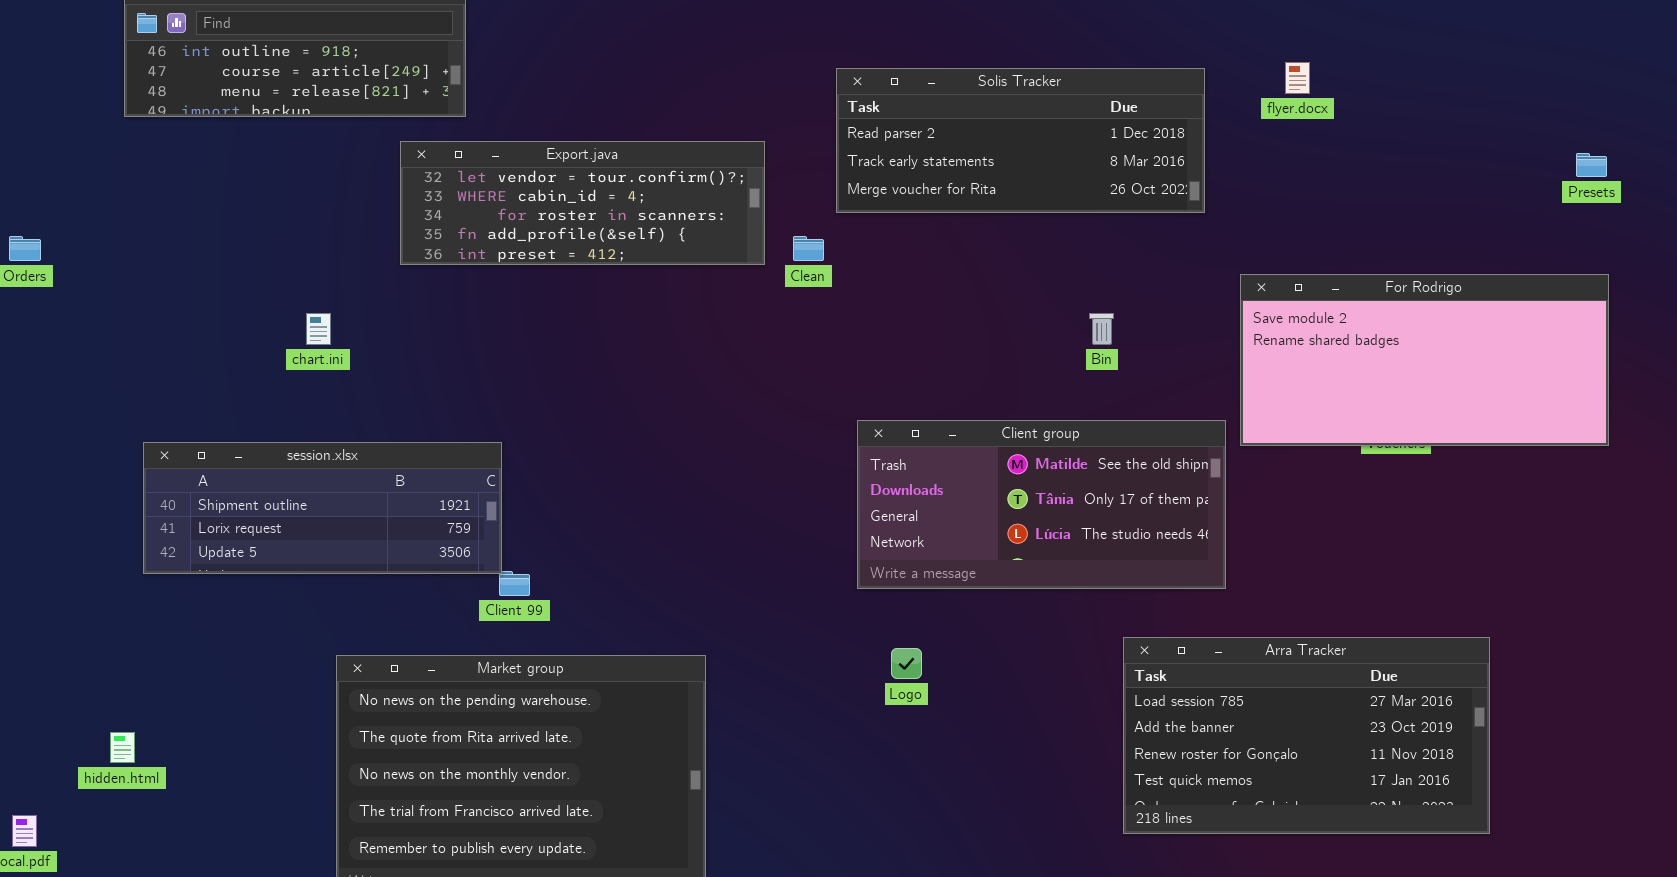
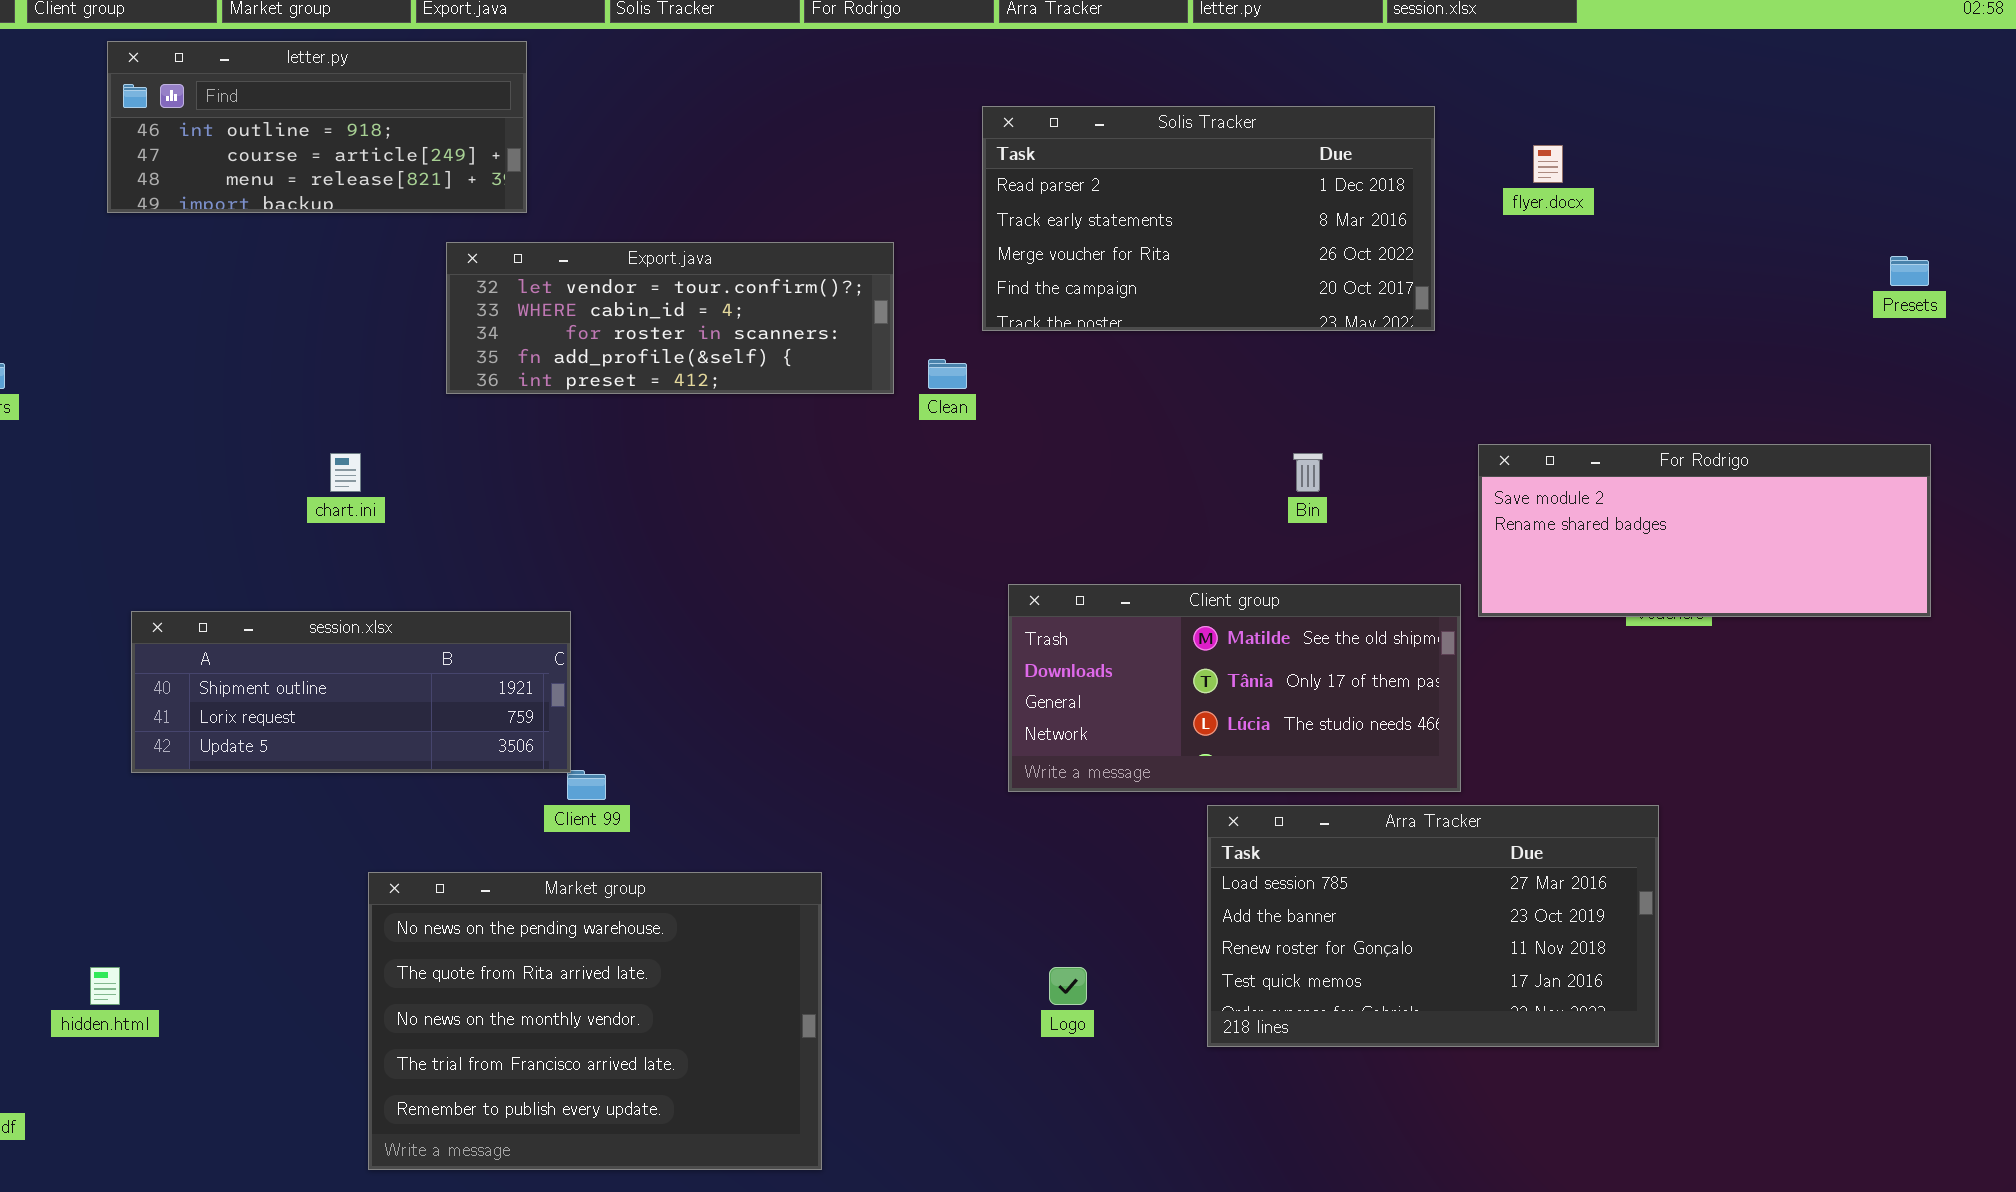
Solis Tracker: [836,68,1205,213] -> [982,106,1435,331], resized
For Rodrigo: [1240,274,1609,446] -> [1478,444,1931,617], resized
Arra Tracker: [1123,637,1490,834] -> [1207,805,1659,1047], moved
Logo: [891,648,922,679] -> [1049,967,1087,1005], moved

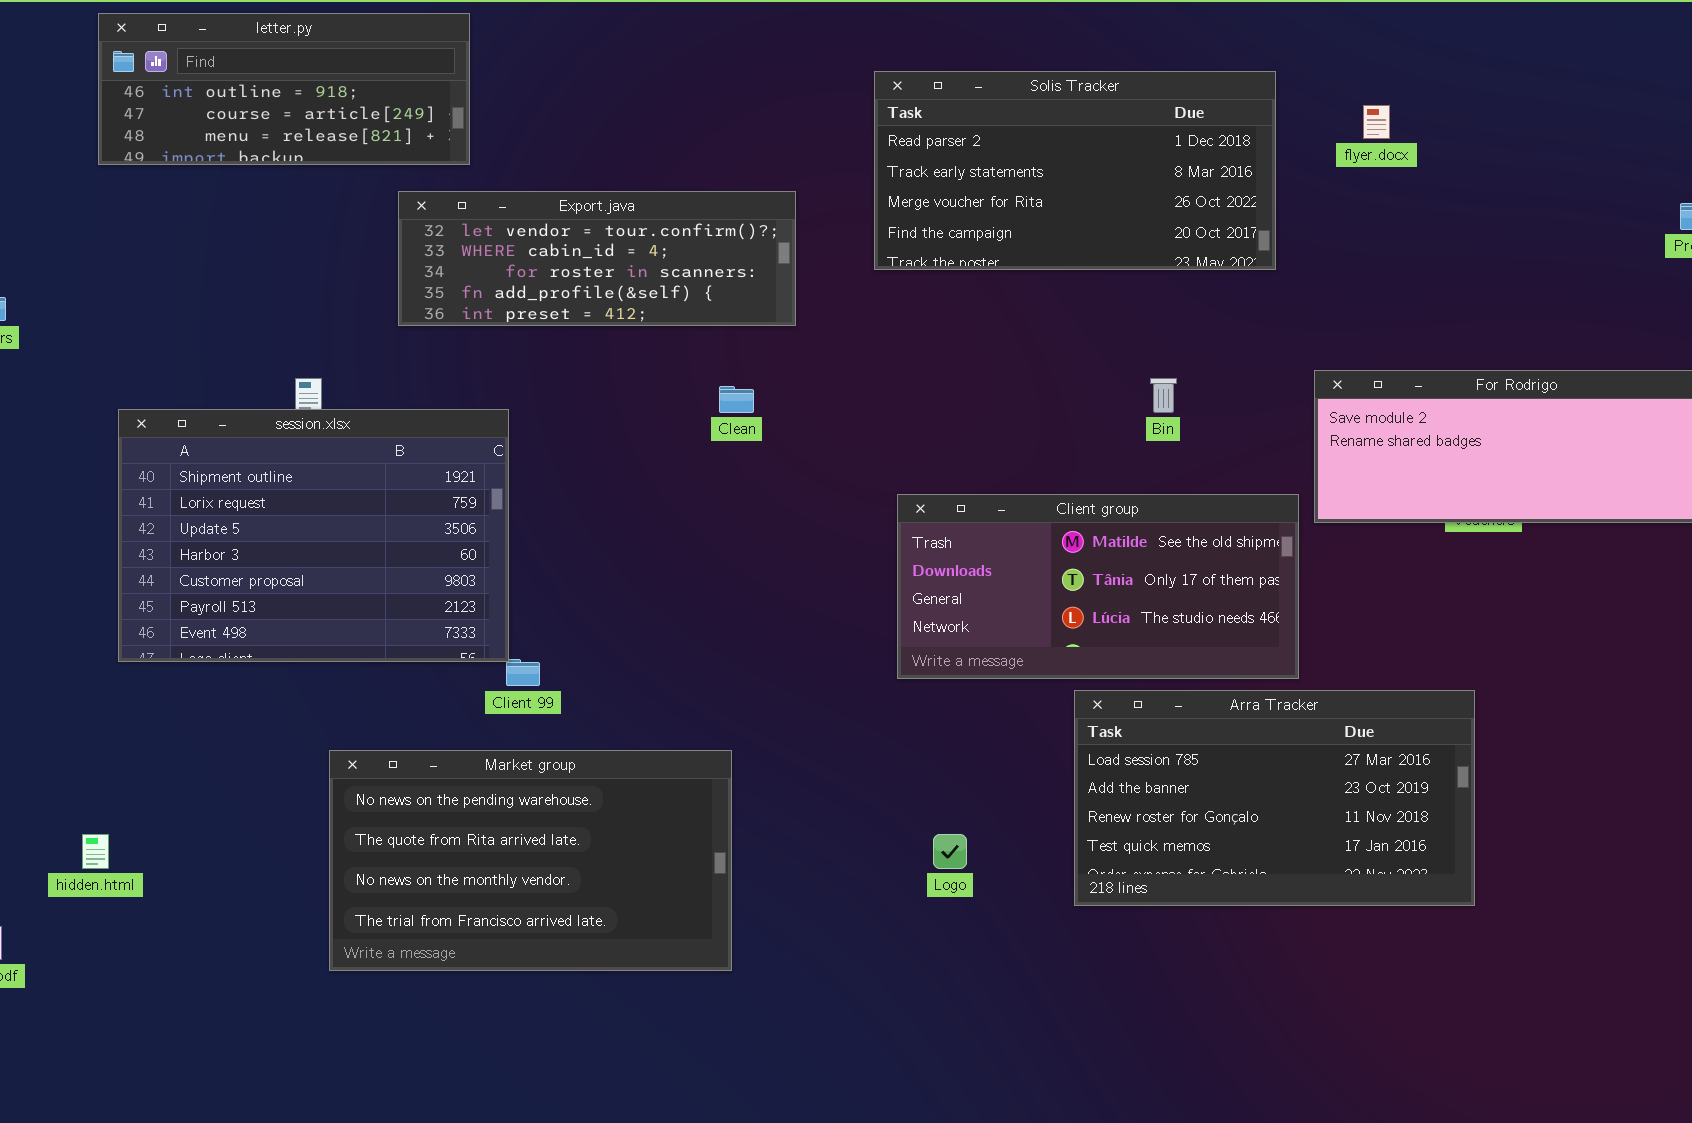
Clean: [928,359,967,389] -> [719,386,754,413], moved
session.xlsx: [131,611,571,773] -> [118,409,509,662], resized
Market group: [368,872,822,1170] -> [329,750,732,971], resized

